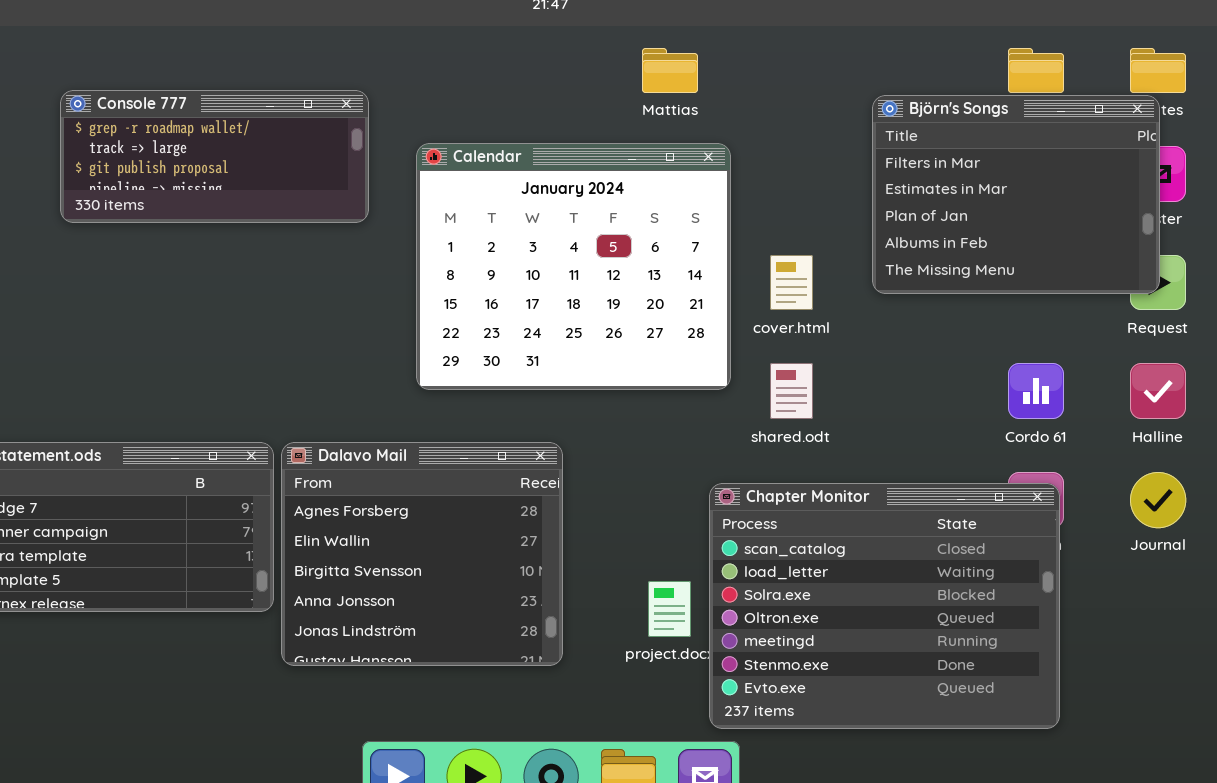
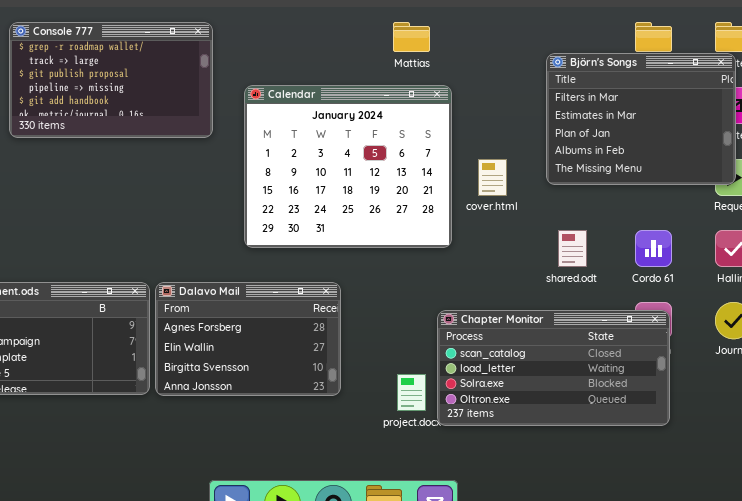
Console 777: [60,90,369,223] -> [9,22,213,138], resized
shared.odt: [770,363,813,419] -> [558,230,587,267], moved
Dalavo Mail: [281,442,563,666] -> [155,282,341,396], resized
Chapter Monitor: [709,483,1060,729] -> [437,310,670,426], resized

